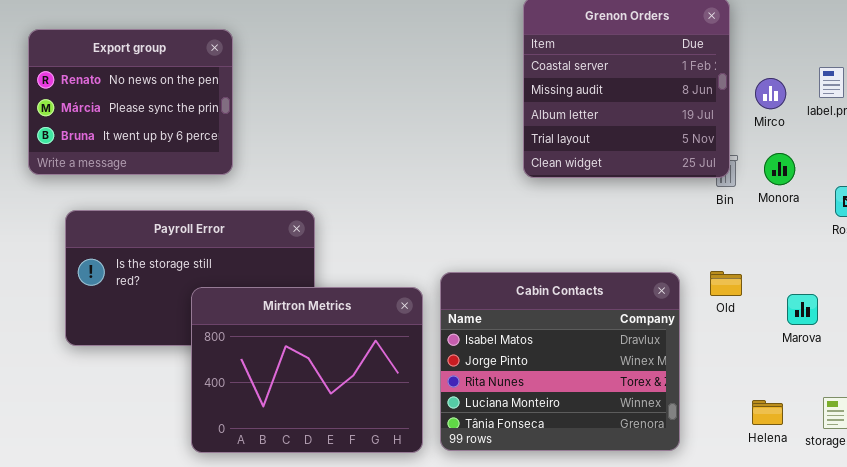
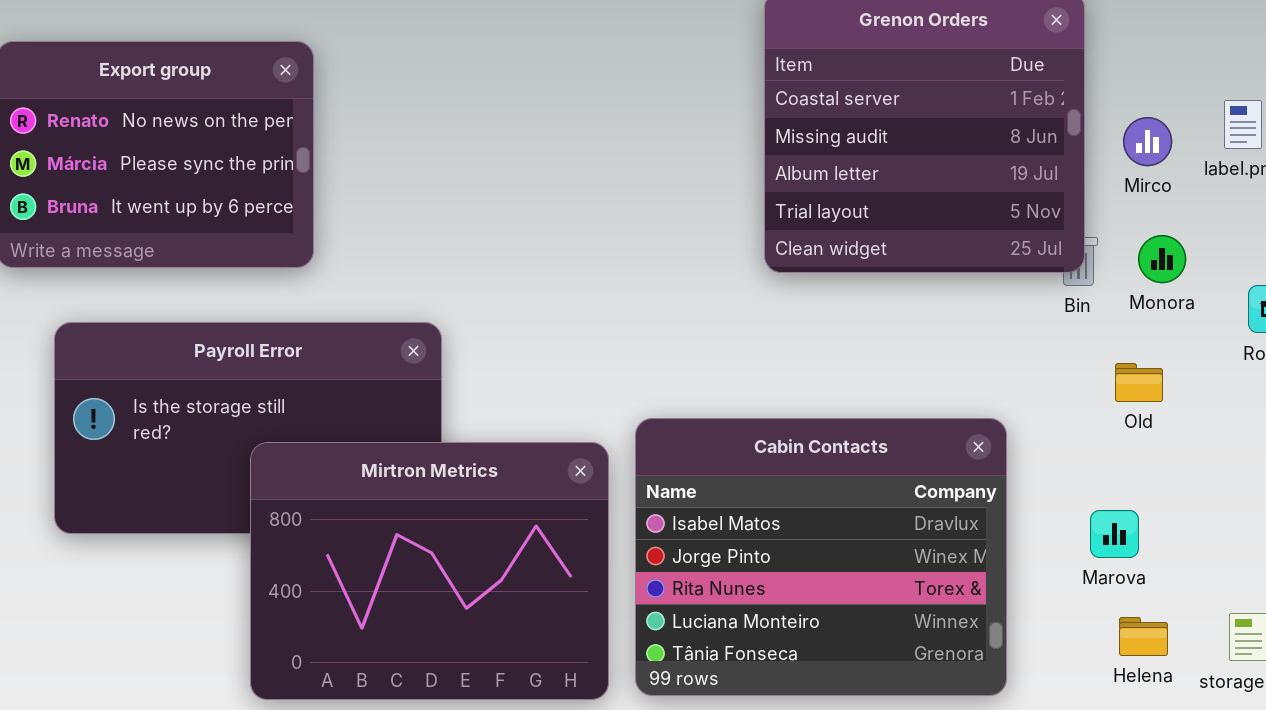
Old: [710,271,742,296] -> [1115,363,1163,402], moved
Marova: [787,294,818,325] -> [1090,510,1139,558], moved

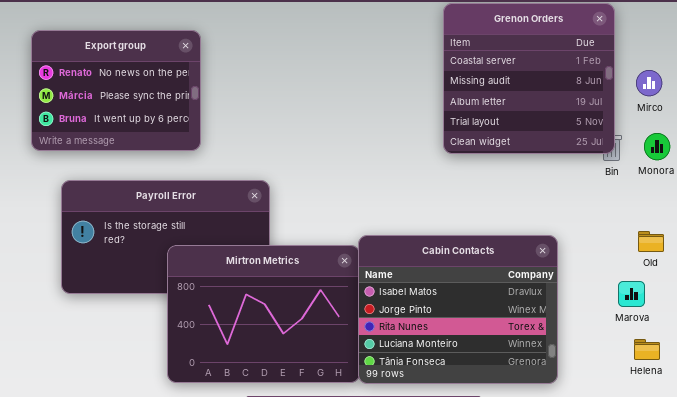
Old: [1115,363,1163,402] -> [638,231,664,252], moved
Cabin Contacts: [635,418,1007,696] -> [358,235,558,384], moved

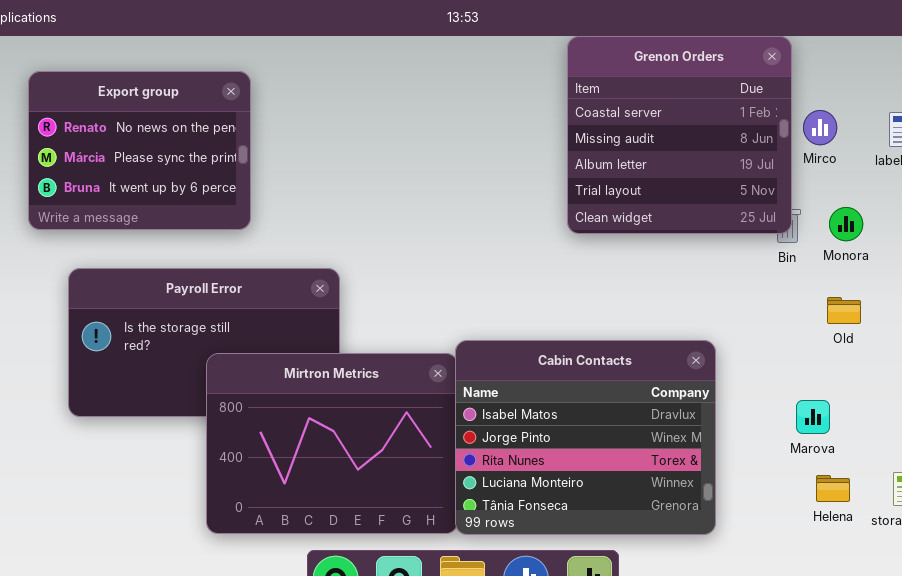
Mirco: [636,70,662,96] -> [803,110,837,145], moved
Old: [638,231,664,252] -> [827,297,861,324], moved

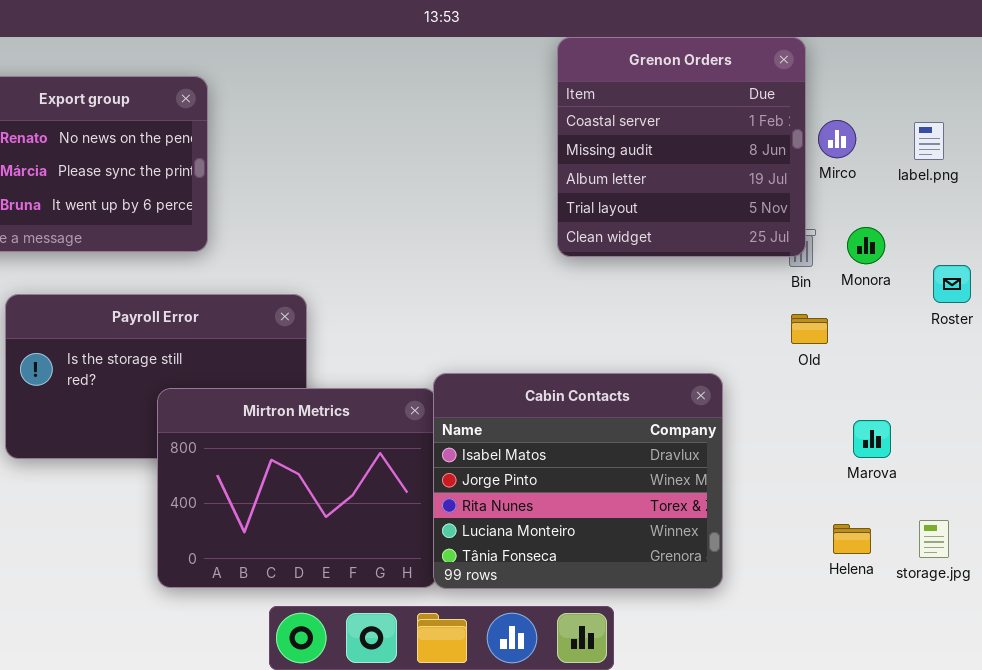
Old: [827,297,861,324] -> [791,314,828,344], moved
Marova: [796,400,830,434] -> [853,420,891,458], moved

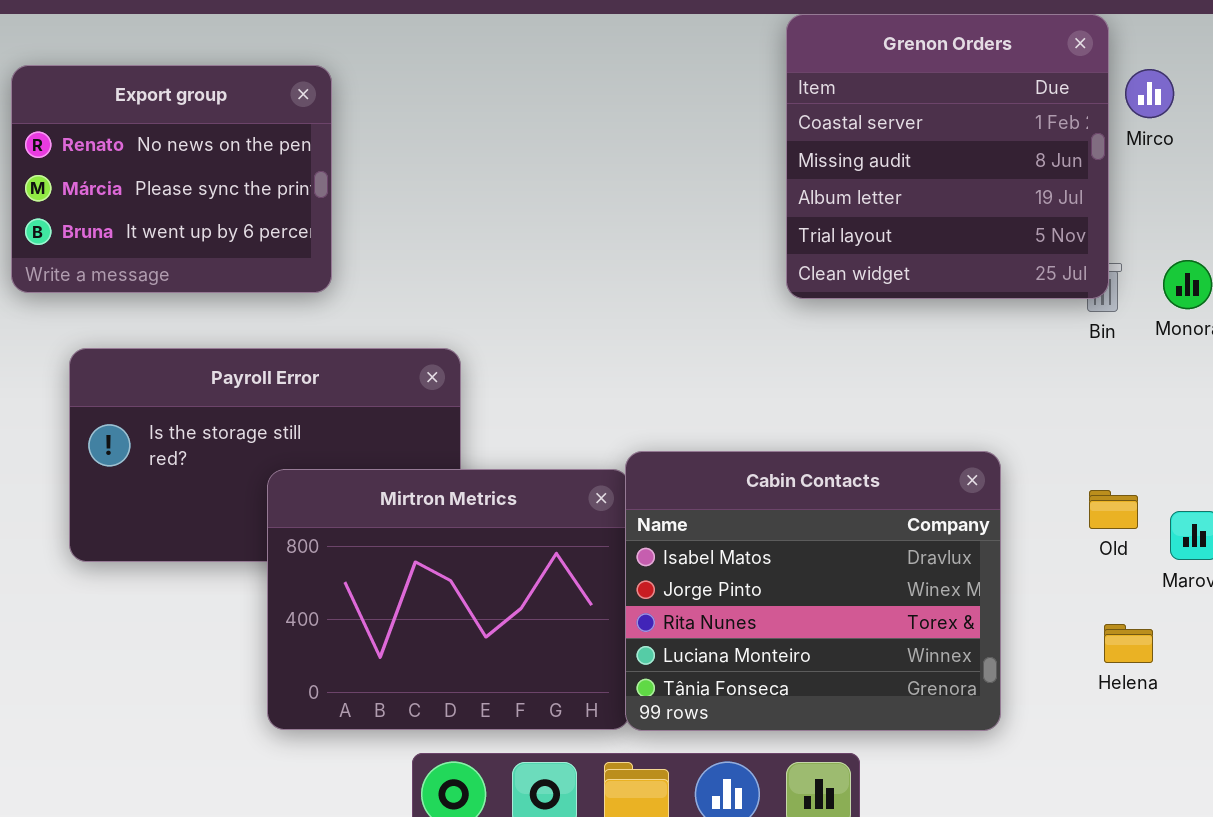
Mirco: [818,120,856,158] -> [1125,69,1174,118], moved
Old: [791,314,828,344] -> [1089,490,1138,529], moved
Helena: [833,524,871,554] -> [1104,624,1153,663], moved

